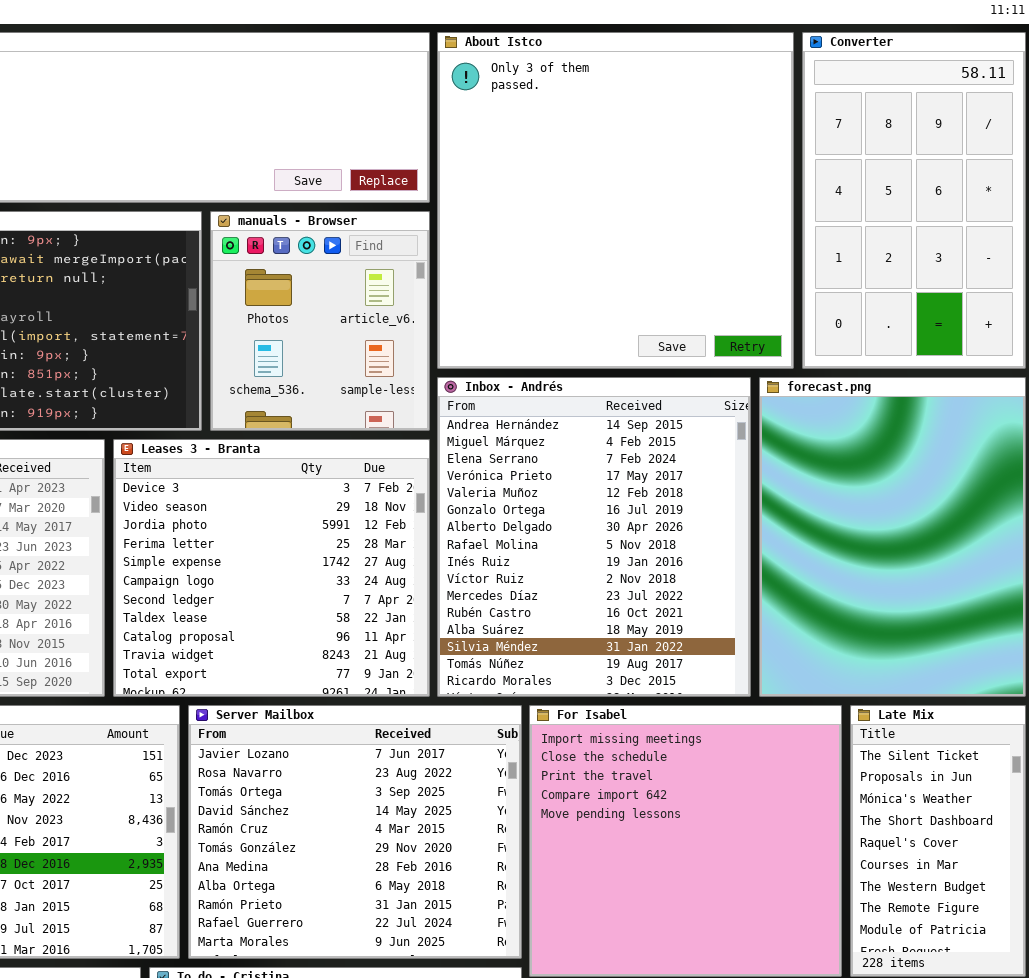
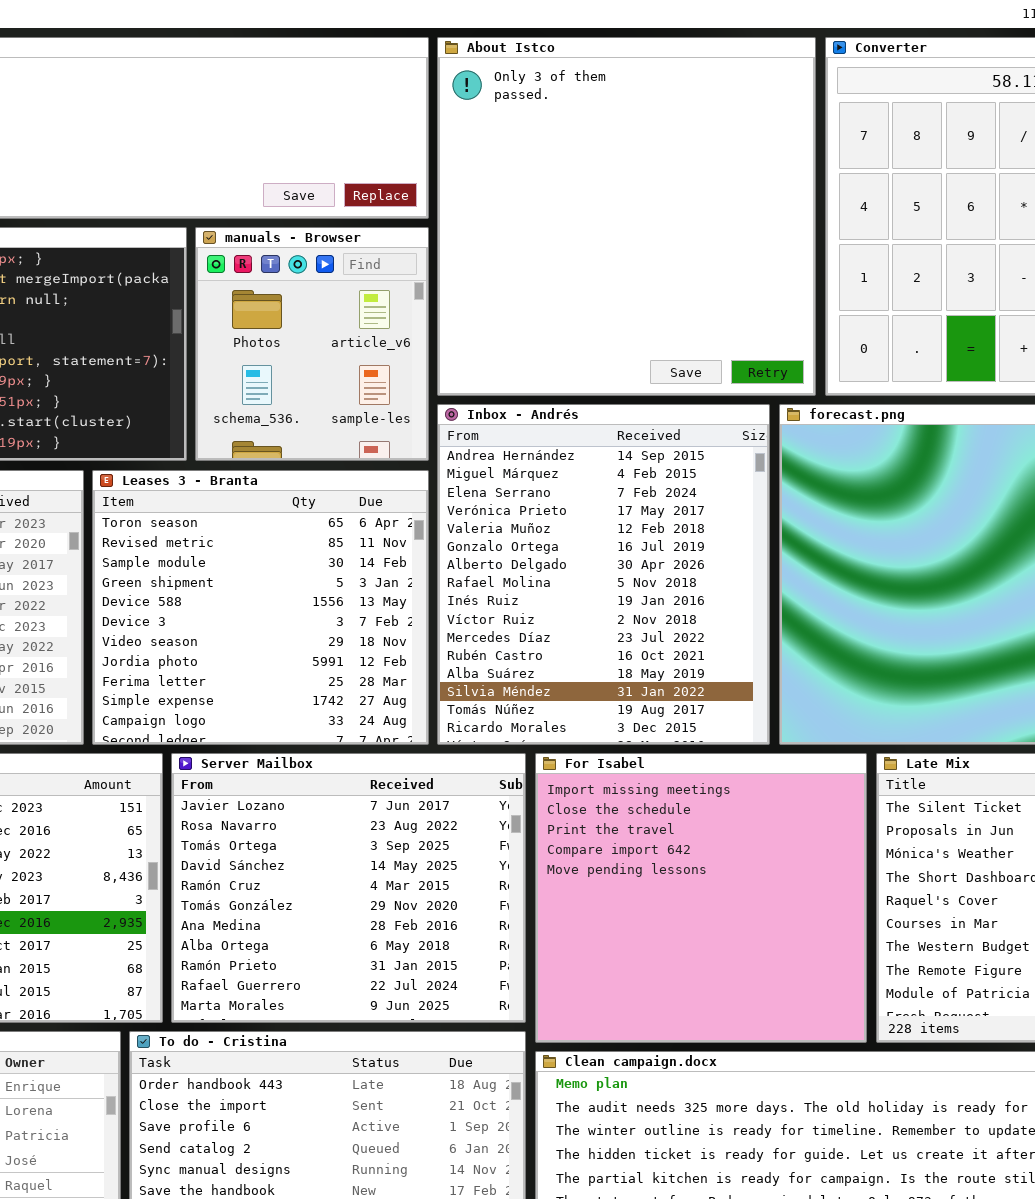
Leases 3 - Branta: [113,439,430,697] -> [92,470,429,745], scrolled up 5 rows

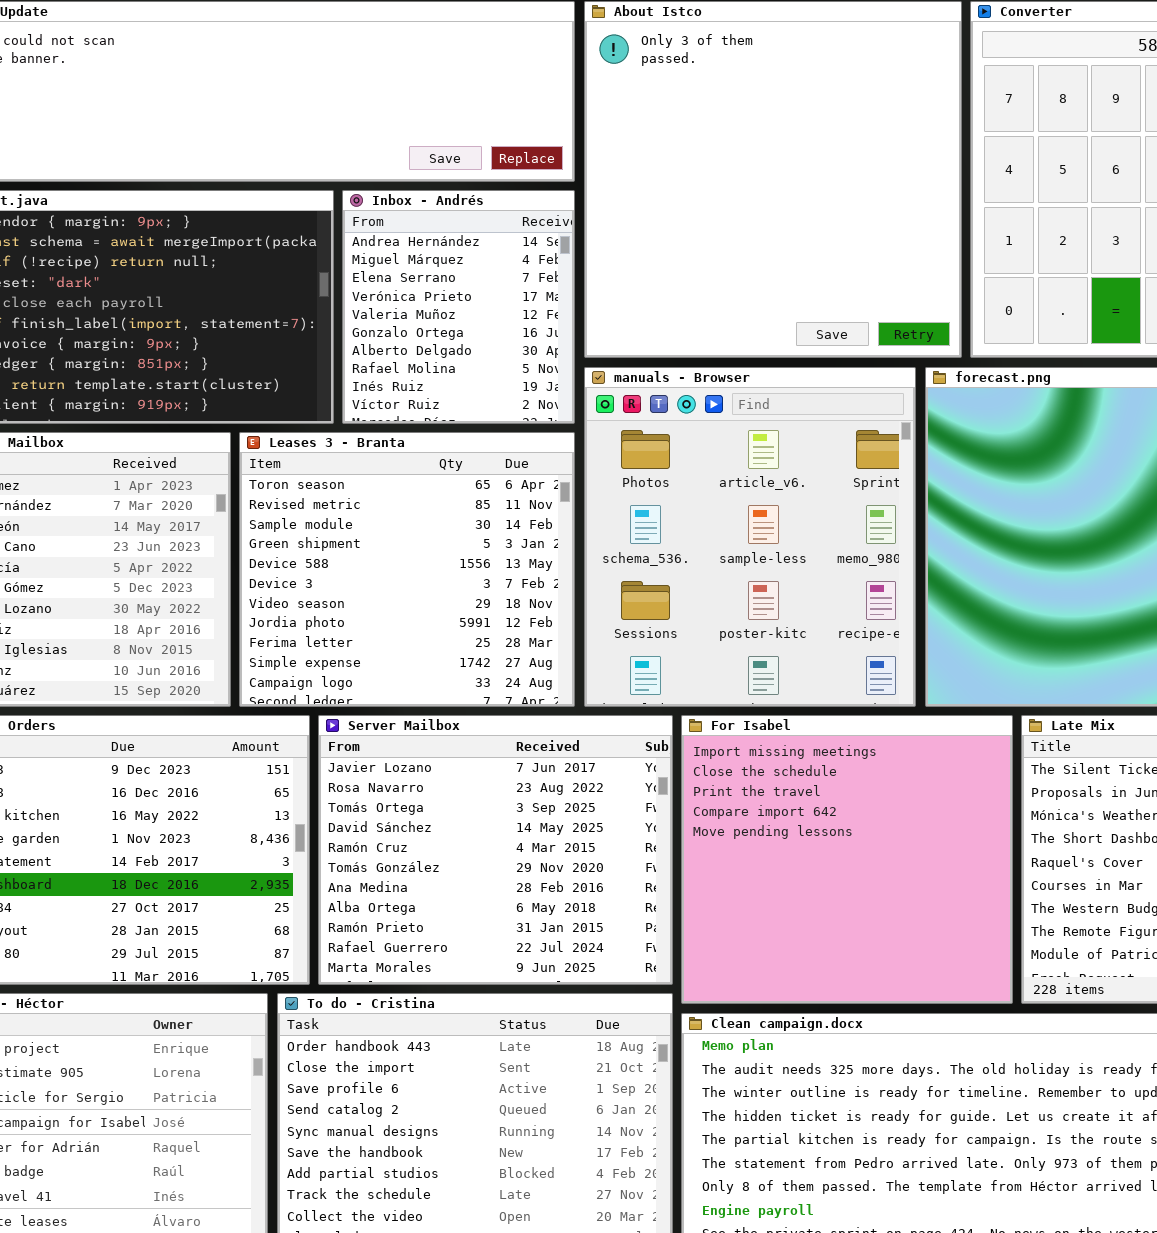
manuals - Browser: [195,227,429,461] -> [584,367,916,707], moved, resized
Inbox - Andrés: [437,404,770,745] -> [342,190,575,424], moved, resized

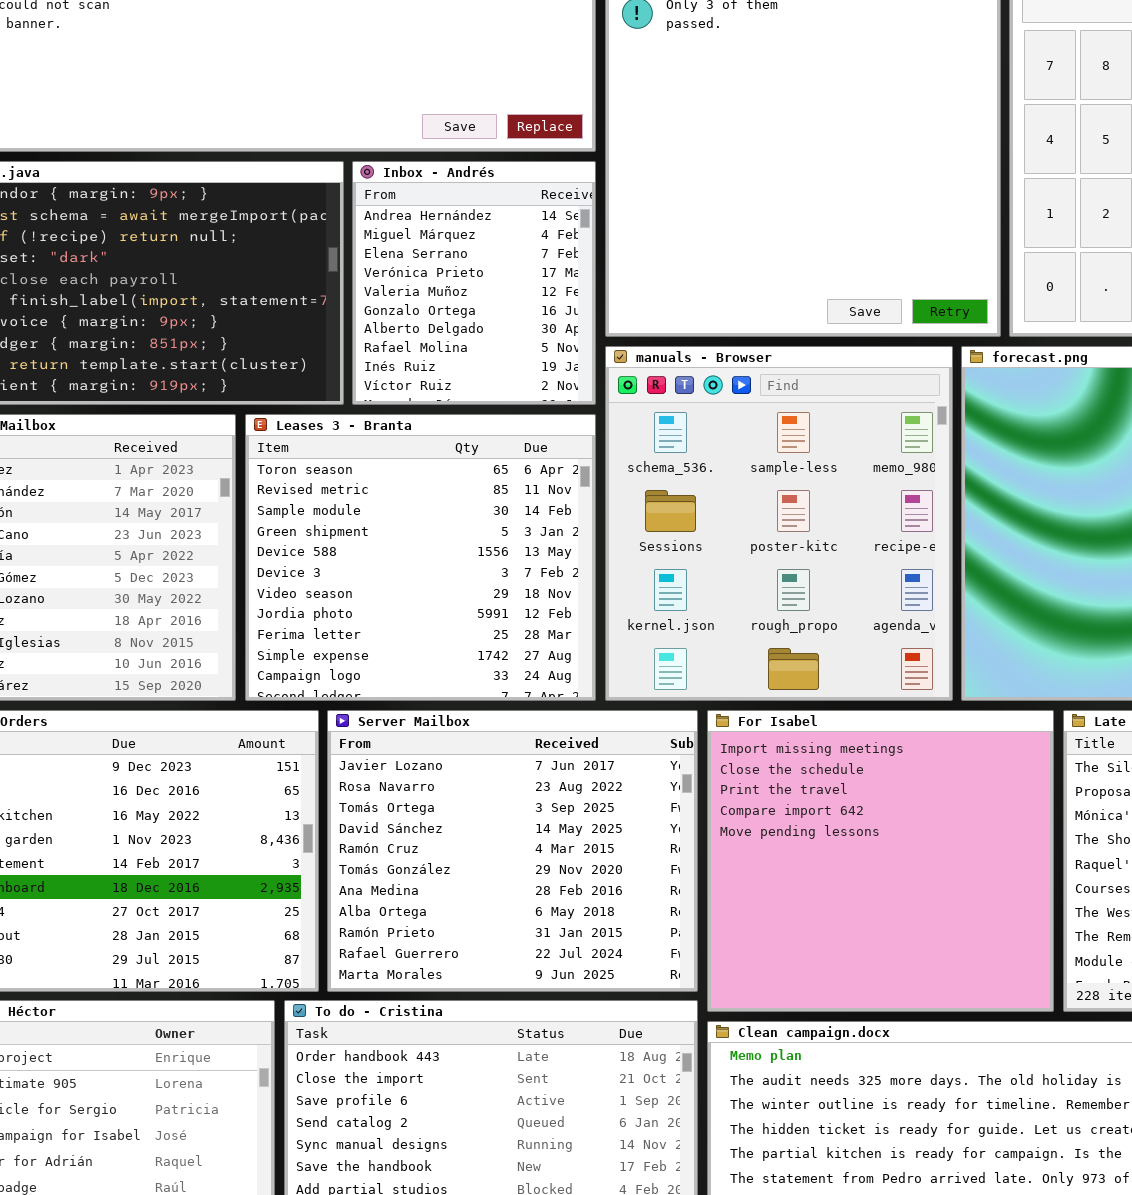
manuals - Browser: [584,367,916,707] -> [605,346,953,701], scrolled down 1 row

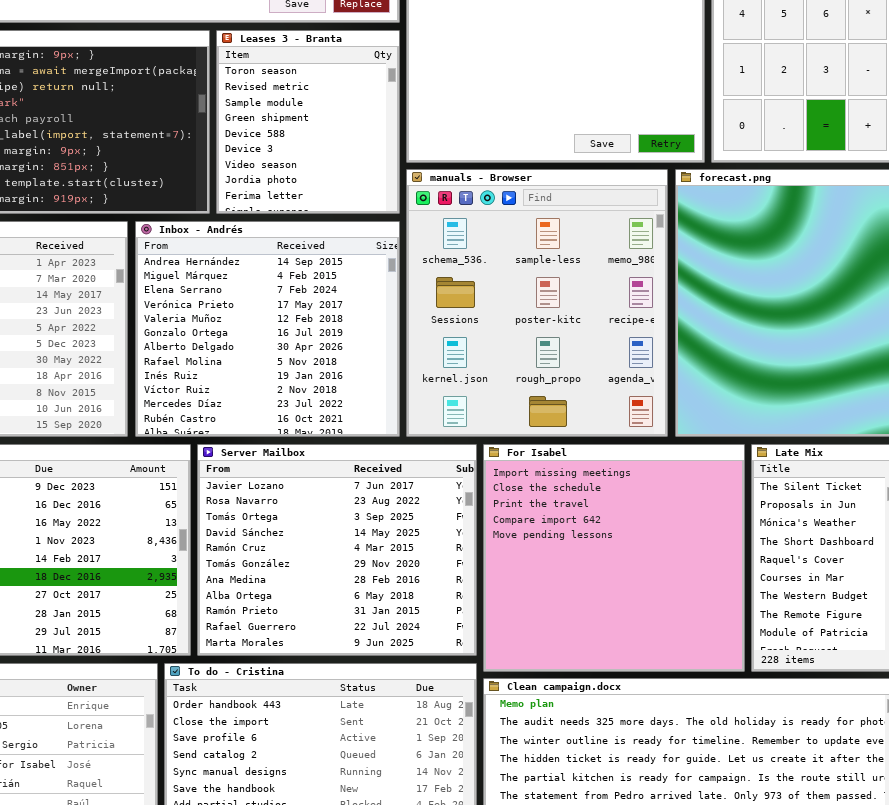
Inbox - Andrés: [352,161,596,405] -> [135,221,400,437], moved, resized
Leases 3 - Branta: [245,414,596,701] -> [216,30,400,214], moved, resized

